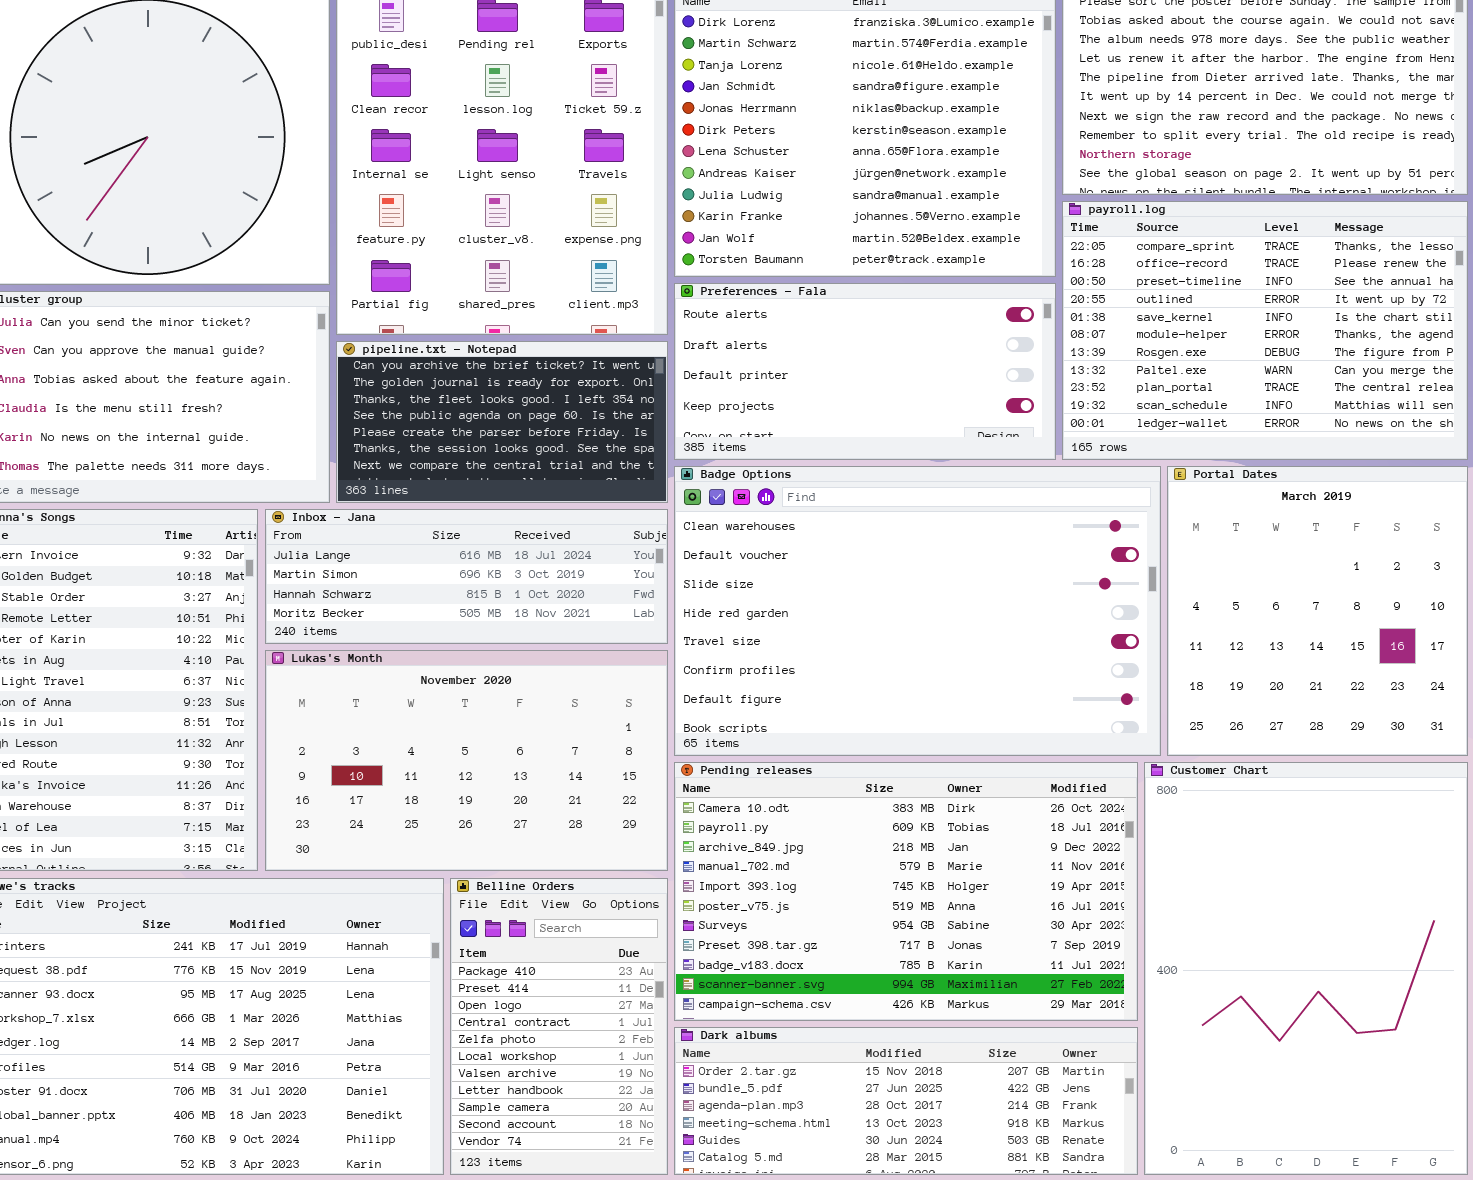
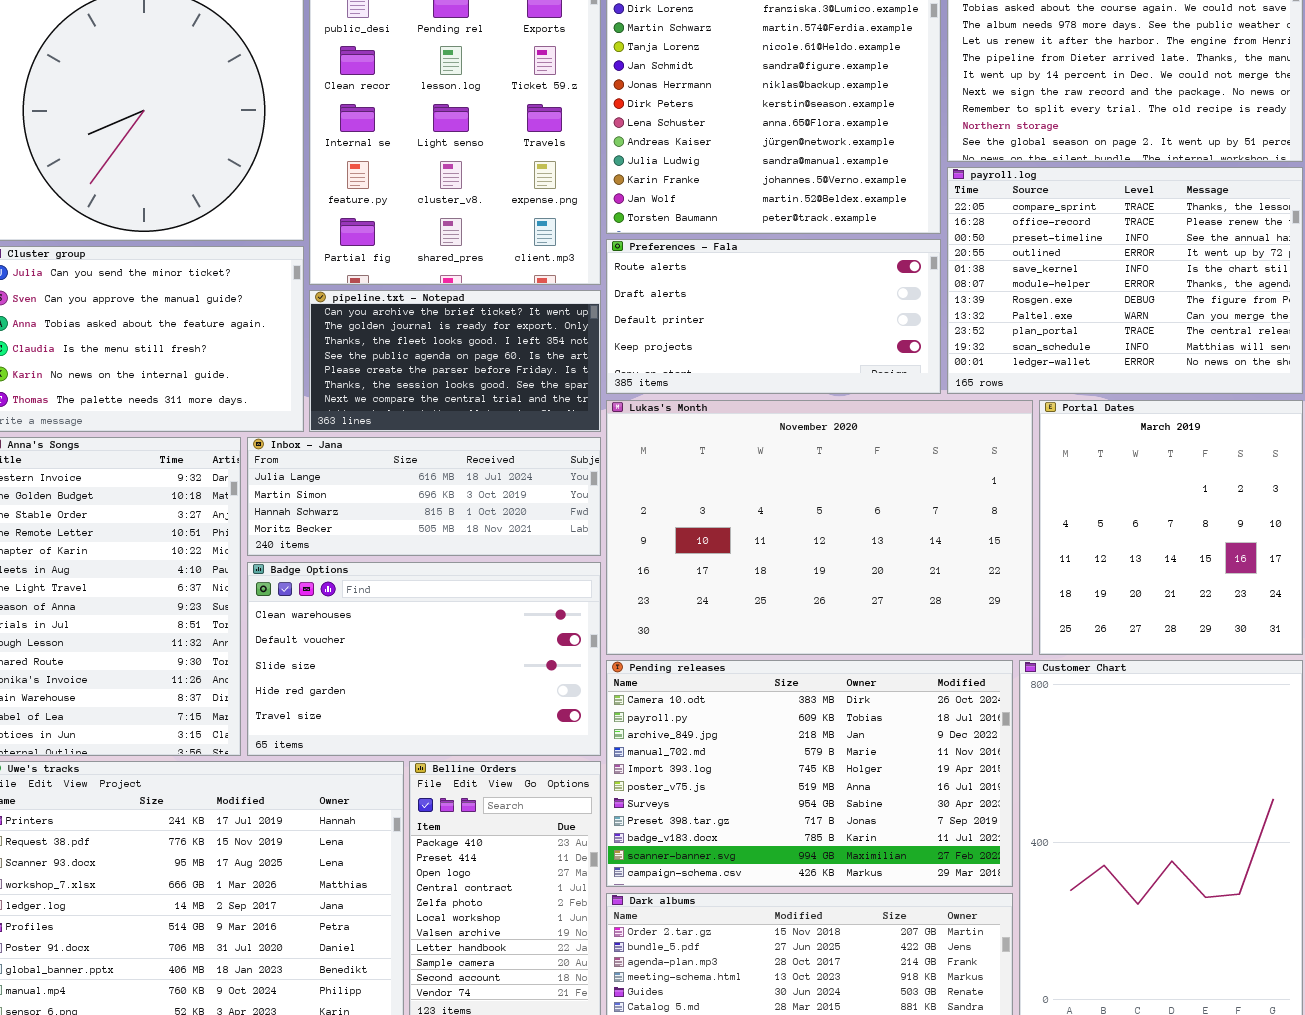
Badge Options: [674,466,1161,756] -> [247,562,601,756], moved, resized
Lukas's Month: [265,650,668,871] -> [606,400,1033,655], moved, resized

